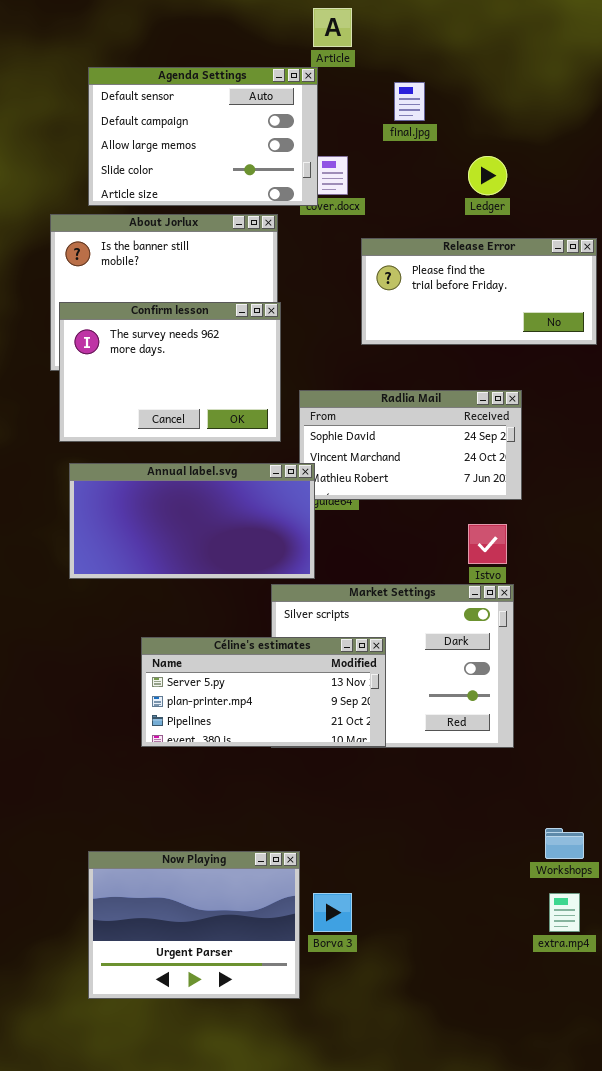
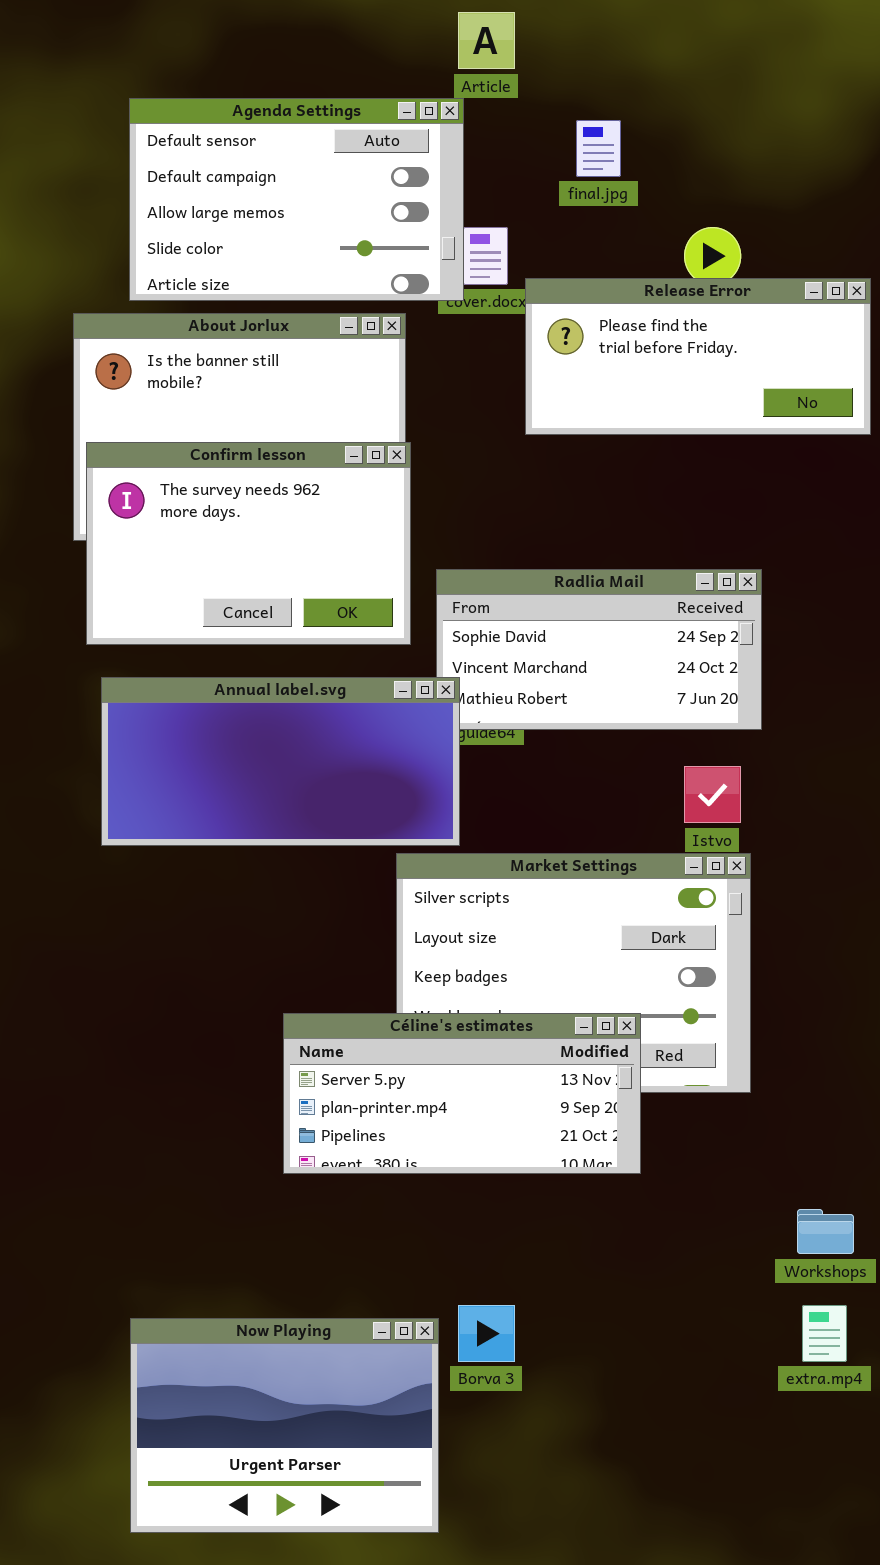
Release Error: [361,238,597,345] -> [525,278,871,435], moved
Céline's estimates: [141,637,386,747] -> [283,1013,641,1174], moved
Now Playing: [88,851,300,999] -> [130,1318,439,1533], moved

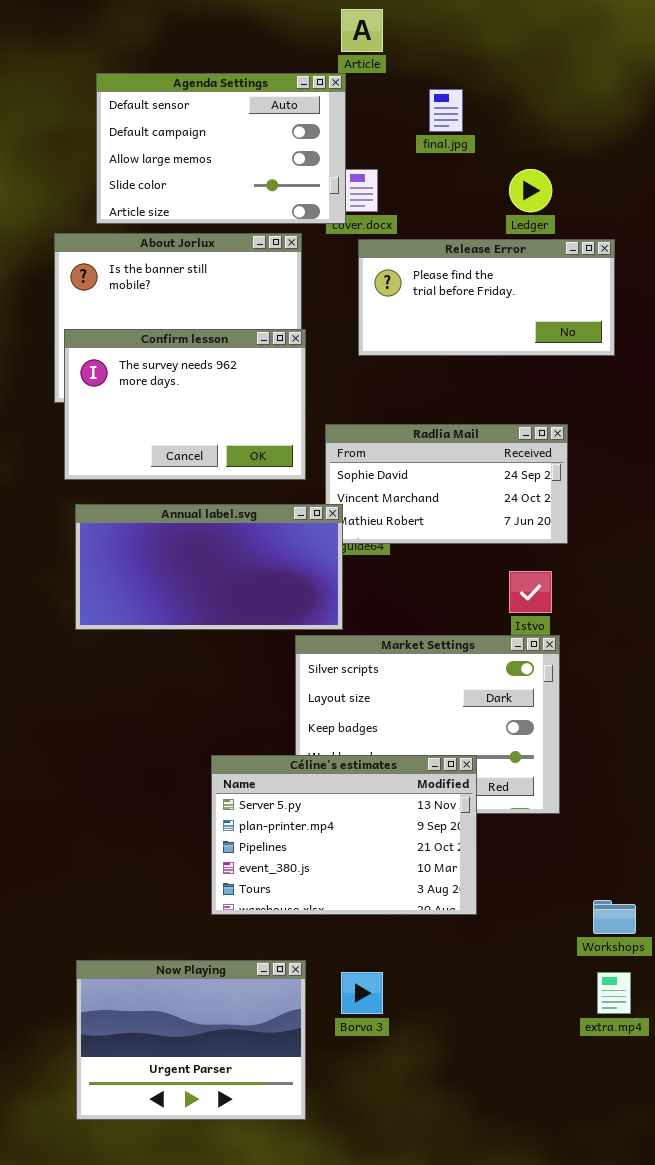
Release Error: [525,278,871,435] -> [358,239,615,356], moved
Céline's estimates: [283,1013,641,1174] -> [211,755,477,915], resized
Now Playing: [130,1318,439,1533] -> [76,960,306,1120], moved

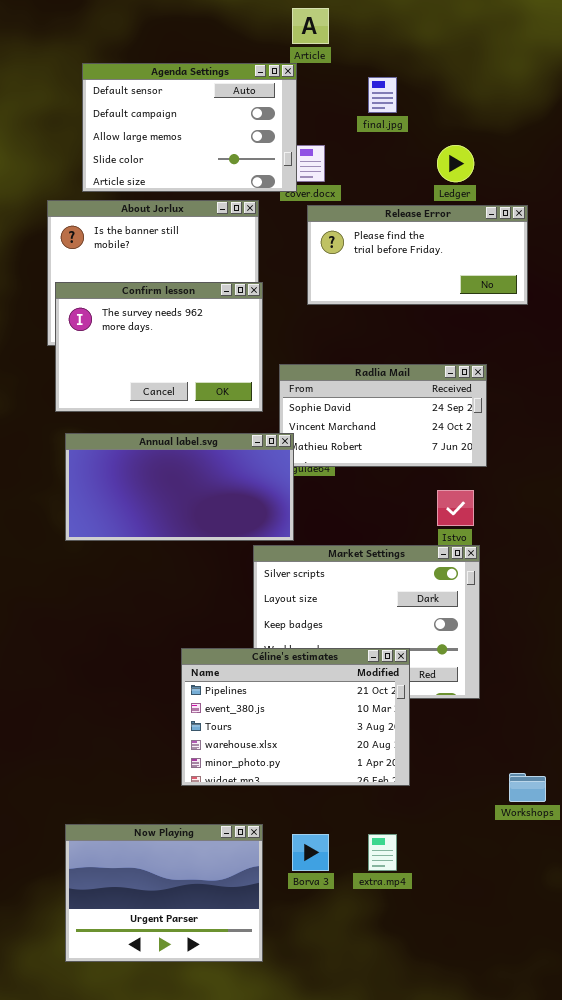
Céline's estimates: [211,755,477,915] -> [181,648,410,786], scrolled down 2 rows
extra.mp4: [597,972,631,1014] -> [368,834,397,871], moved

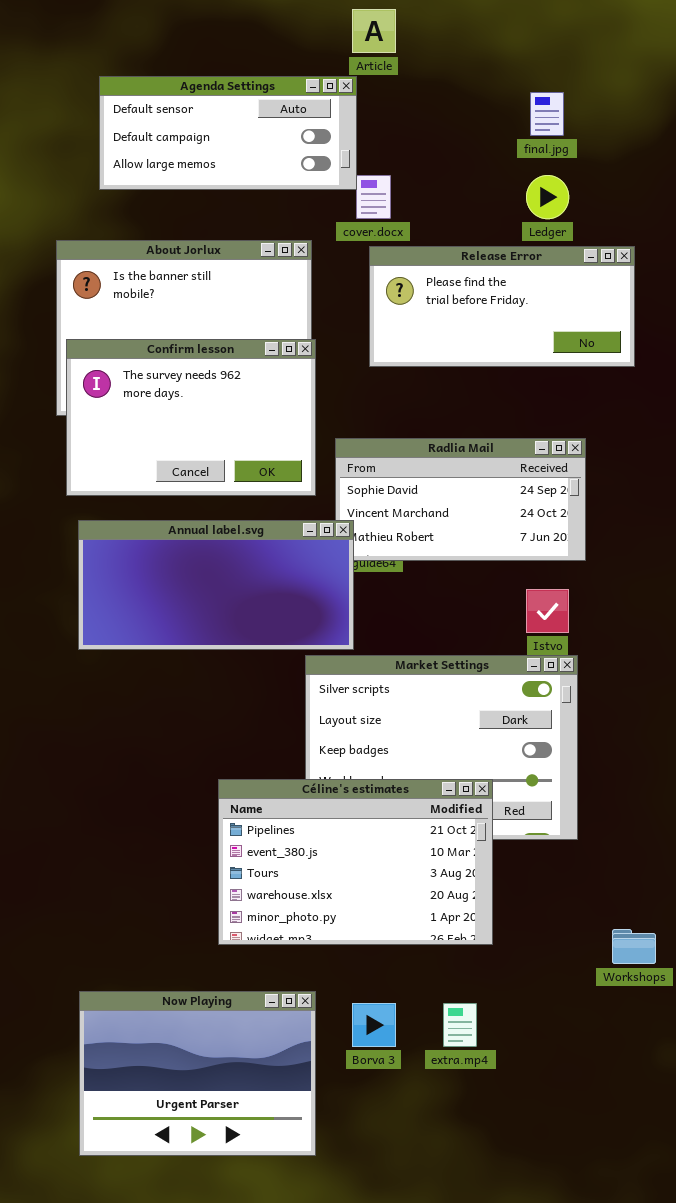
Agenda Settings: [82,63,297,192] -> [99,76,357,190], resized
final.jpg: [368,77,397,113] -> [530,92,564,136], moved

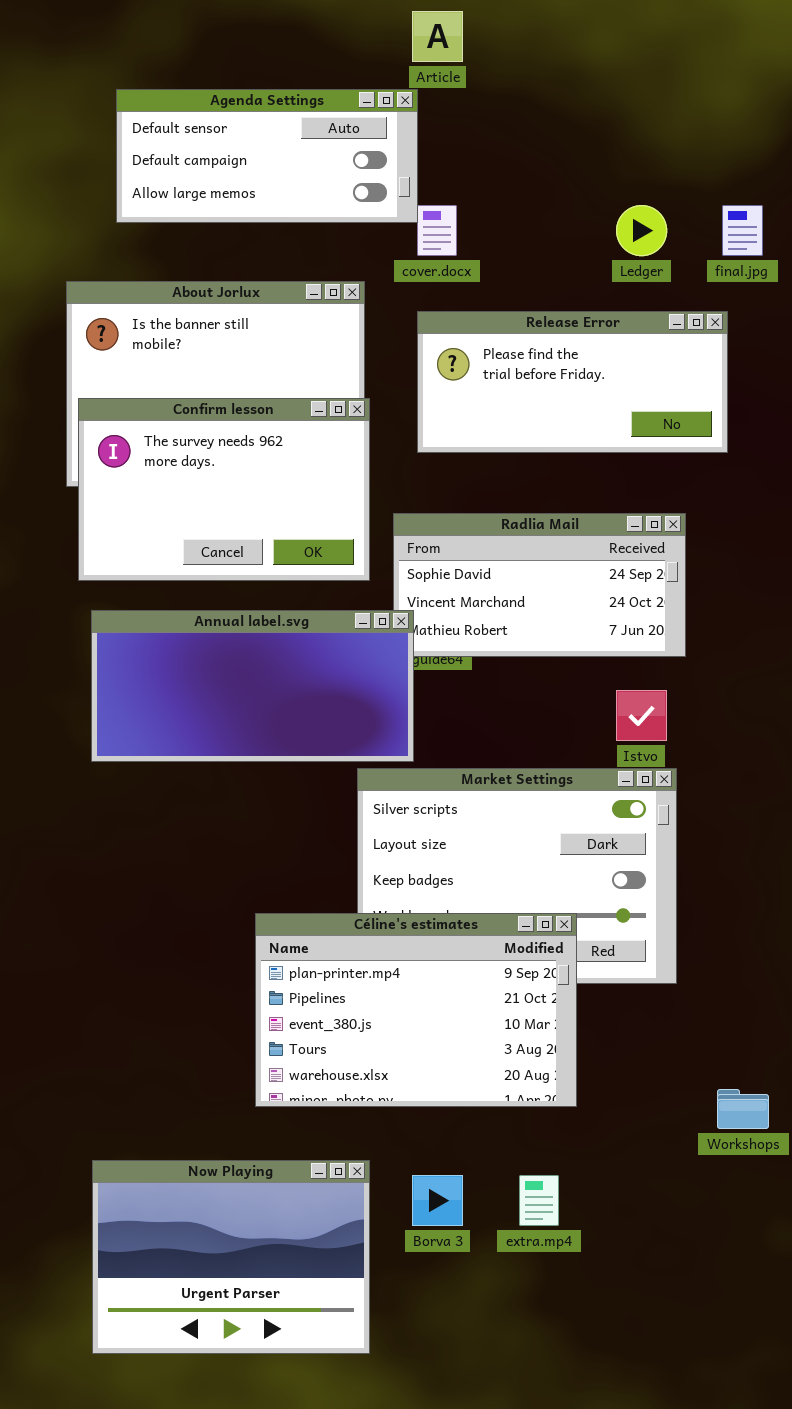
final.jpg: [530,92,564,136] -> [722,205,763,256], moved
Release Error: [369,246,635,367] -> [417,311,728,453], moved
Céline's estimates: [218,779,493,945] -> [255,913,577,1107], scrolled up 1 row

